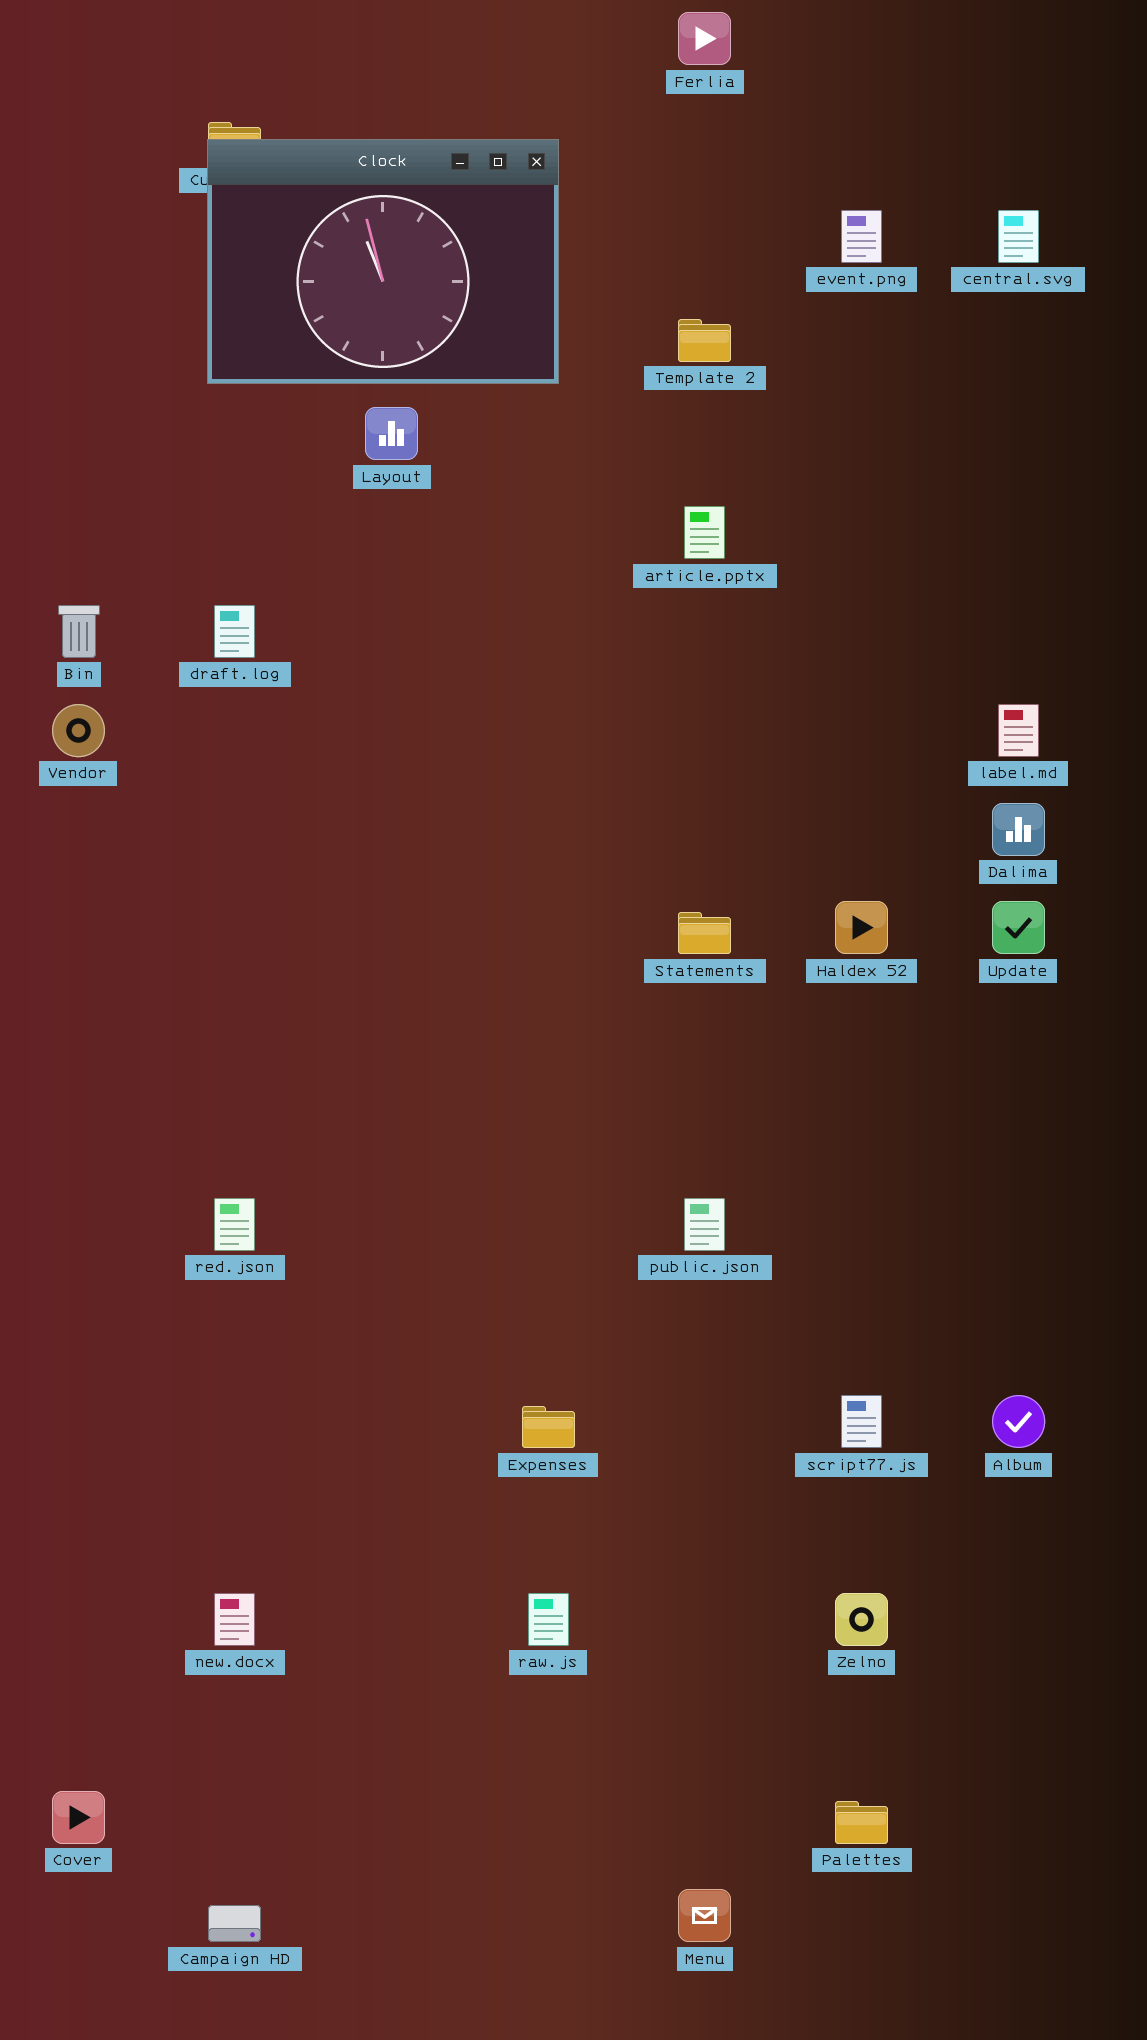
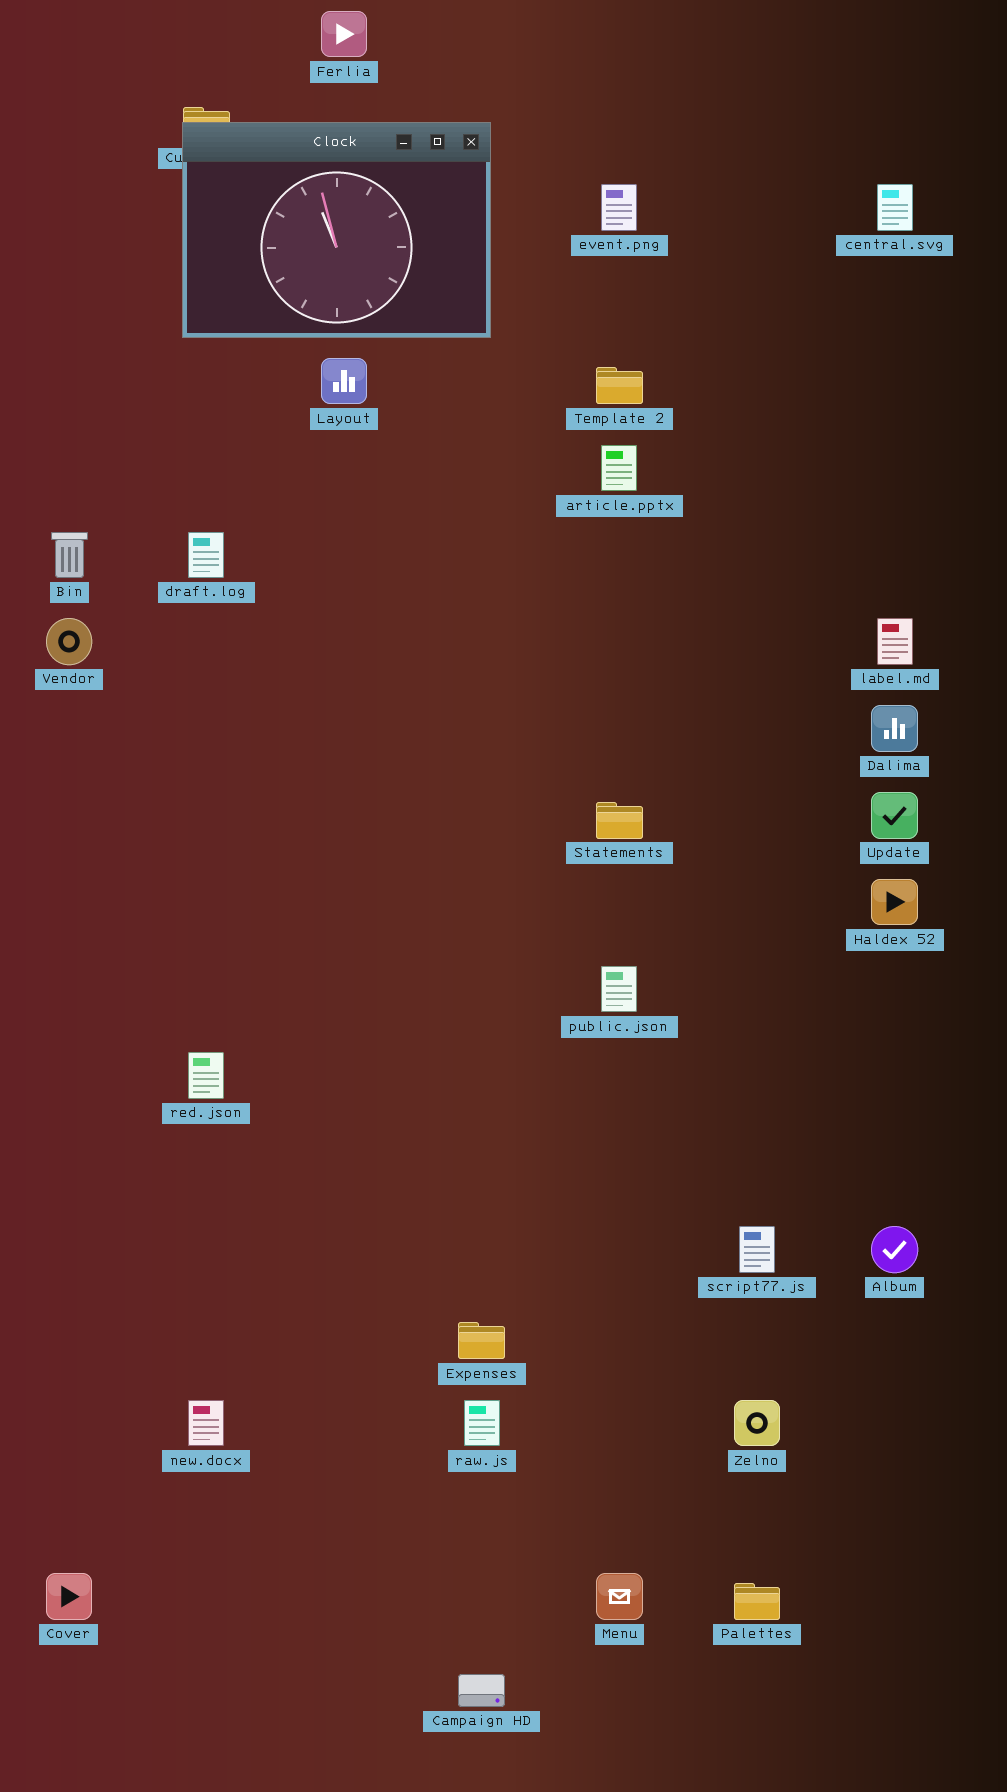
Ferlia: [678,12,731,65] -> [321,11,367,57], moved
event.png: [841,210,882,263] -> [601,184,637,231], moved
Template 2: [678,319,731,362] -> [596,367,643,404], moved
Haldex 52: [835,901,888,954] -> [871,879,918,925], moved
public.json: [684,1198,725,1251] -> [601,966,637,1012], moved
Expenses: [522,1406,575,1448] -> [458,1322,505,1359], moved
Menu: [678,1889,731,1942] -> [596,1573,643,1620], moved
Campaign HD: [208,1905,261,1942] -> [458,1674,505,1707], moved

